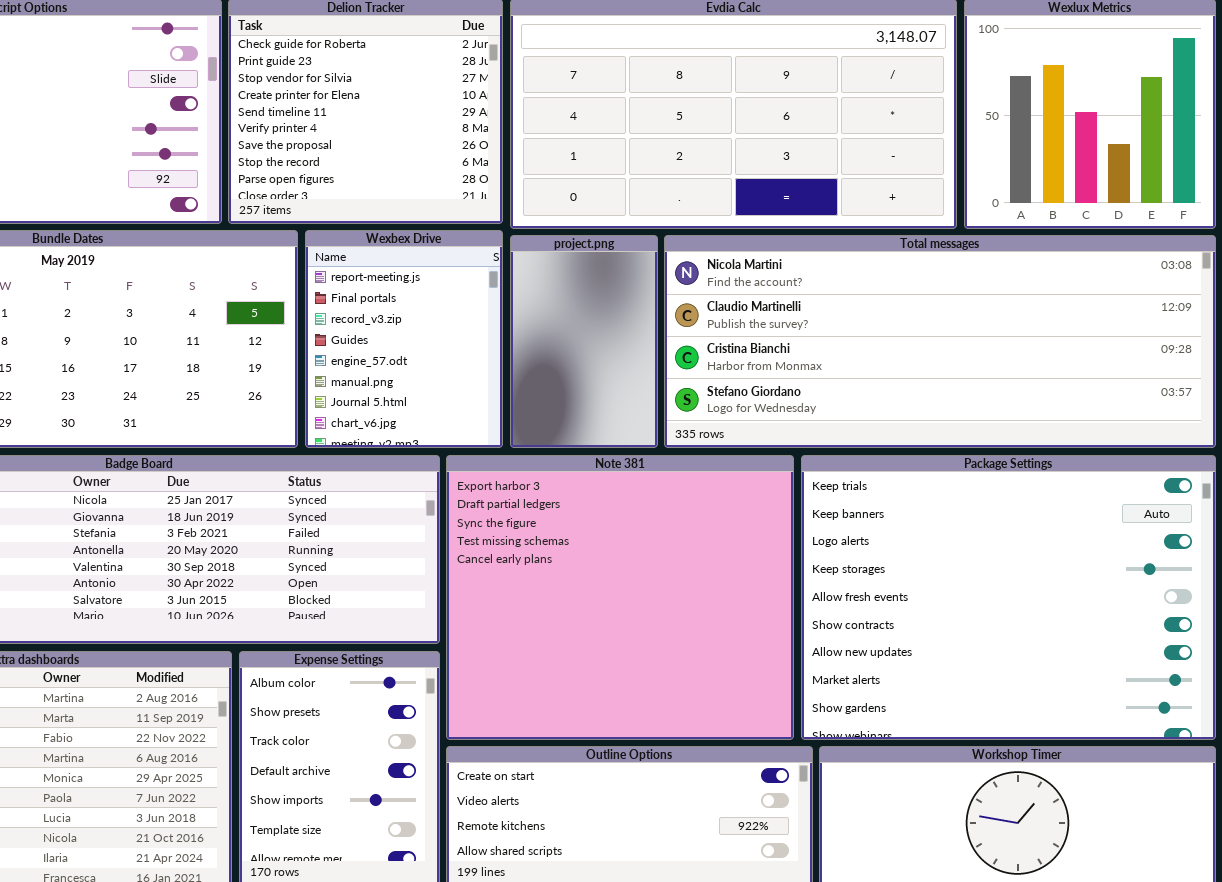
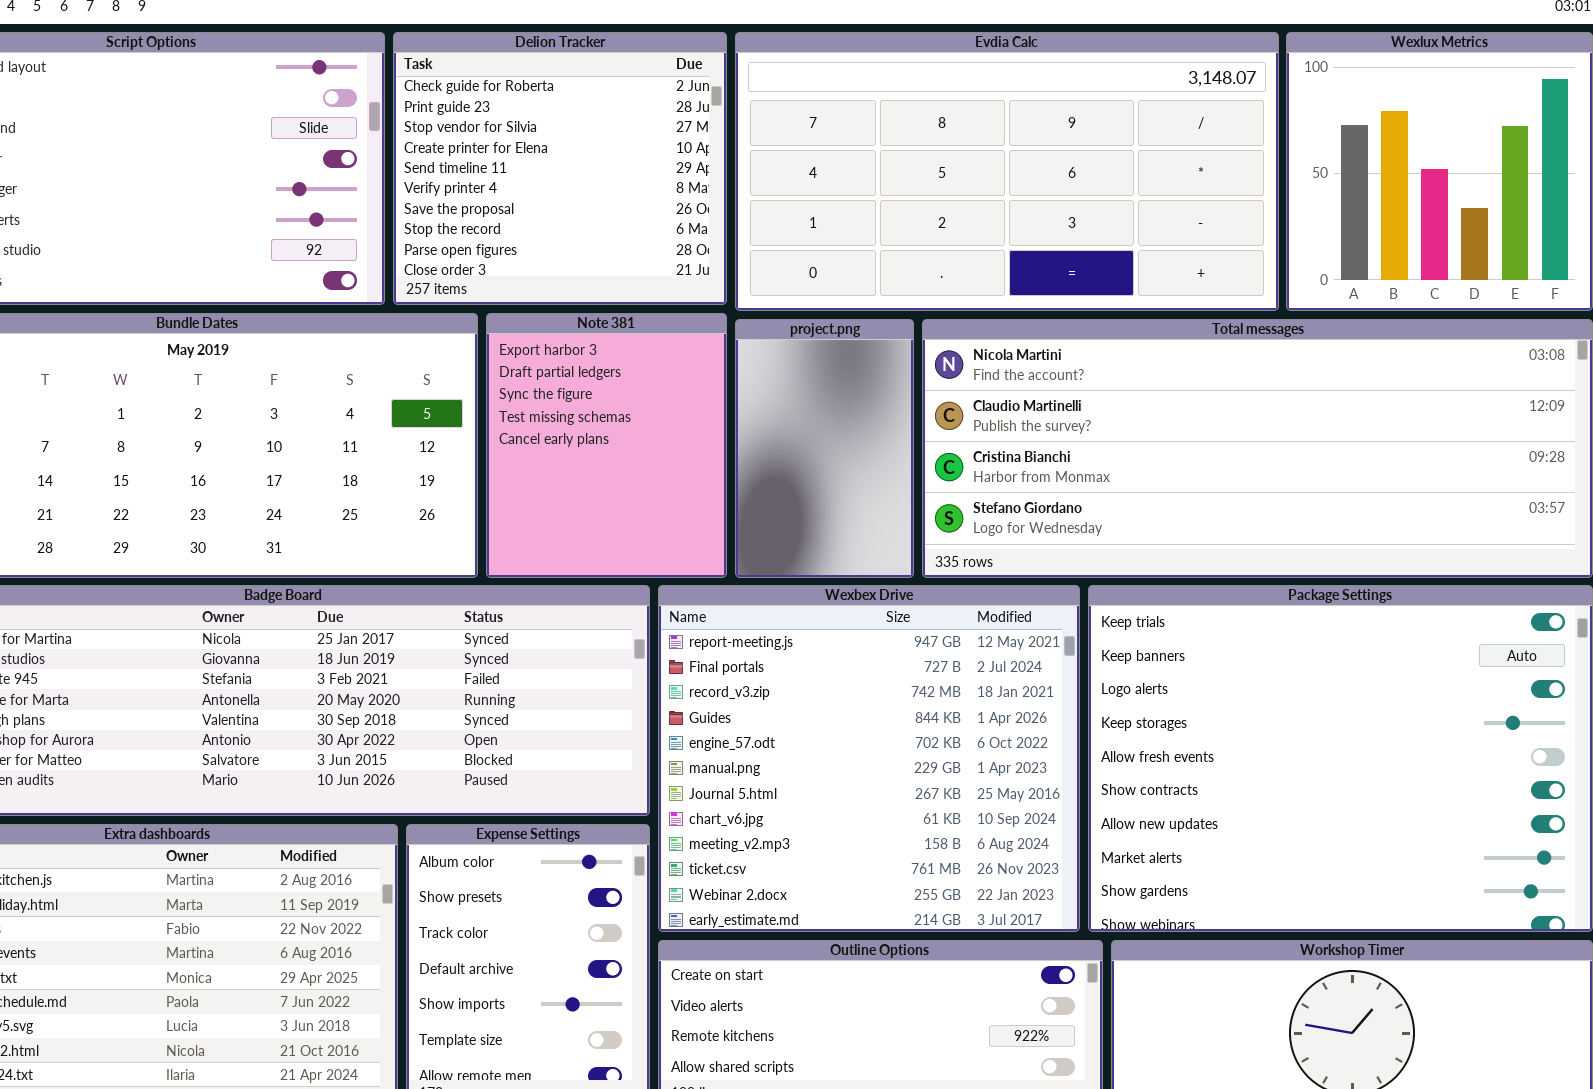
Wexbex Drive: [305,230,503,448] -> [658,585,1080,932], moved, resized
Note 381: [446,455,794,740] -> [486,313,727,578], moved, resized

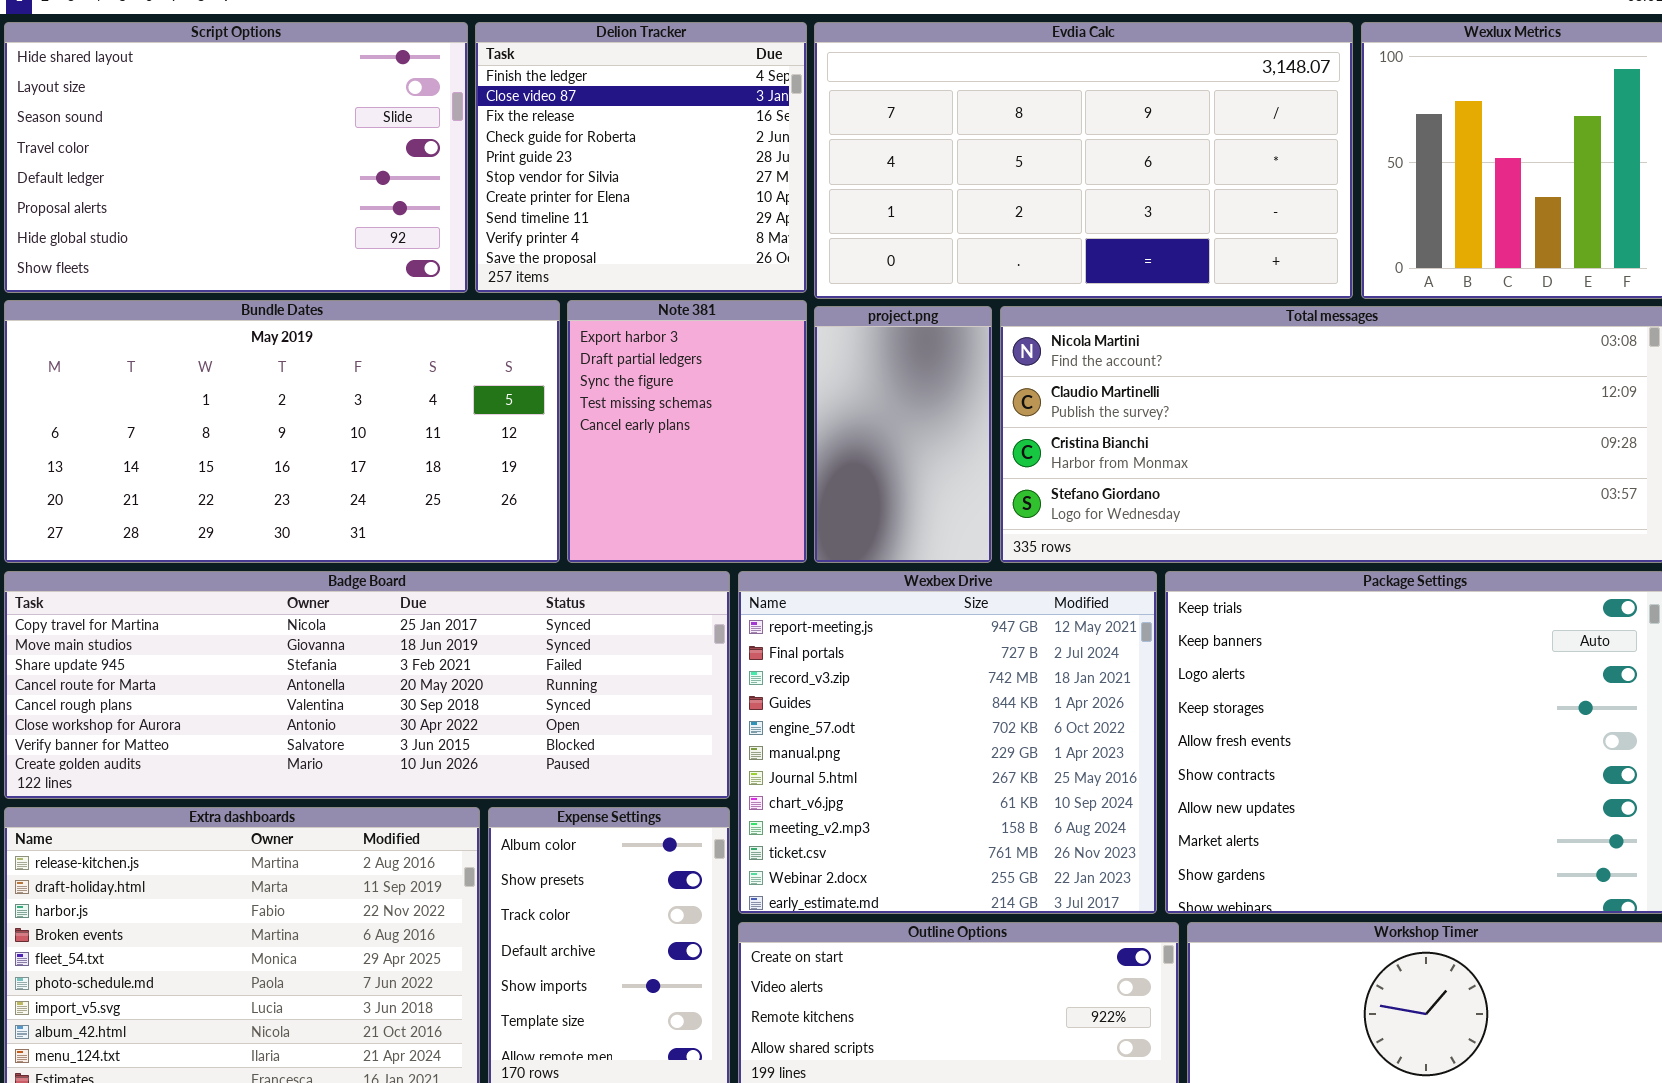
Delion Tracker: [393,32,727,305] -> [475,22,807,293], scrolled up 3 rows

